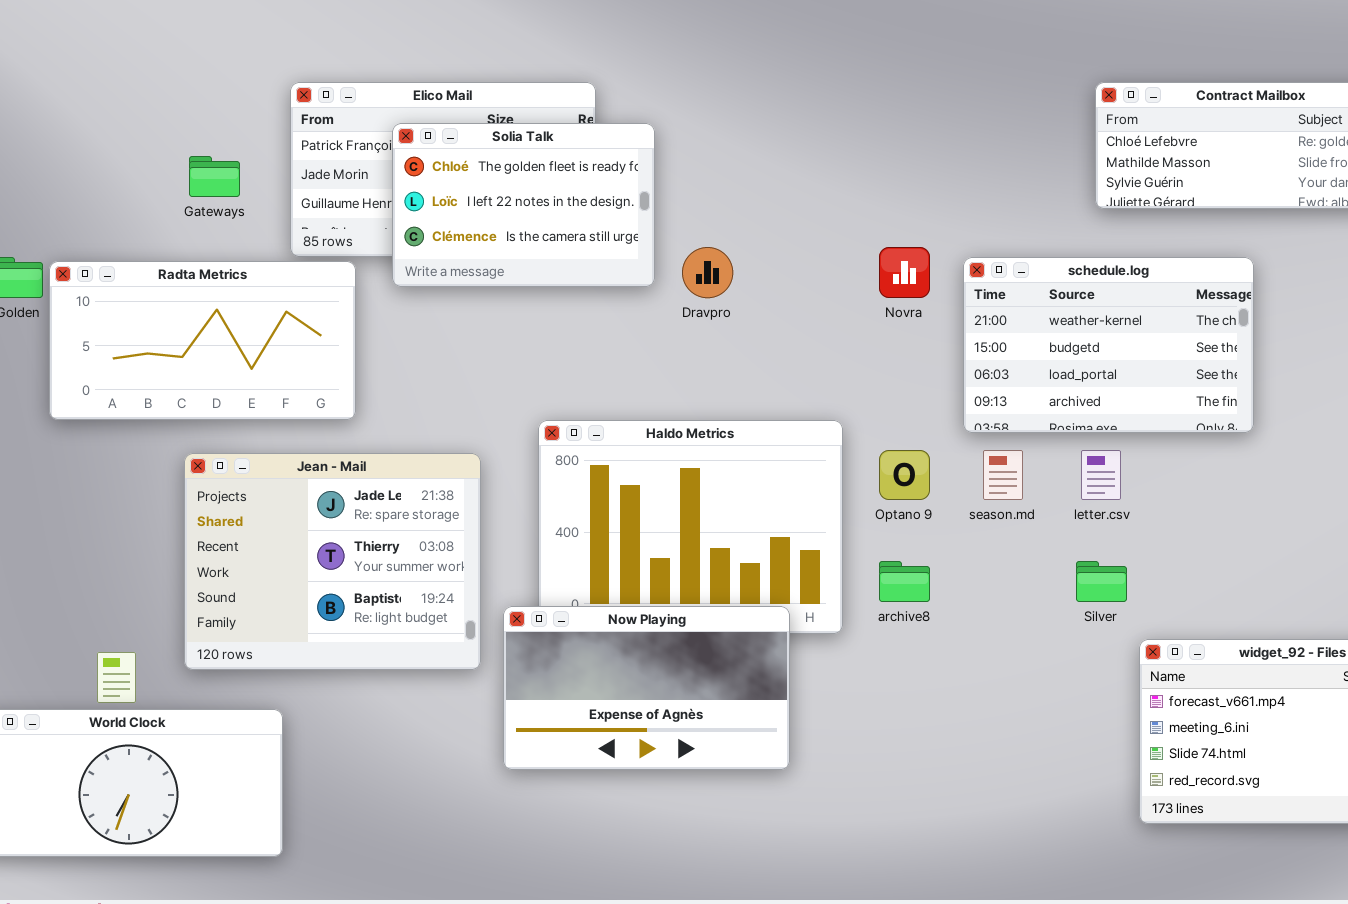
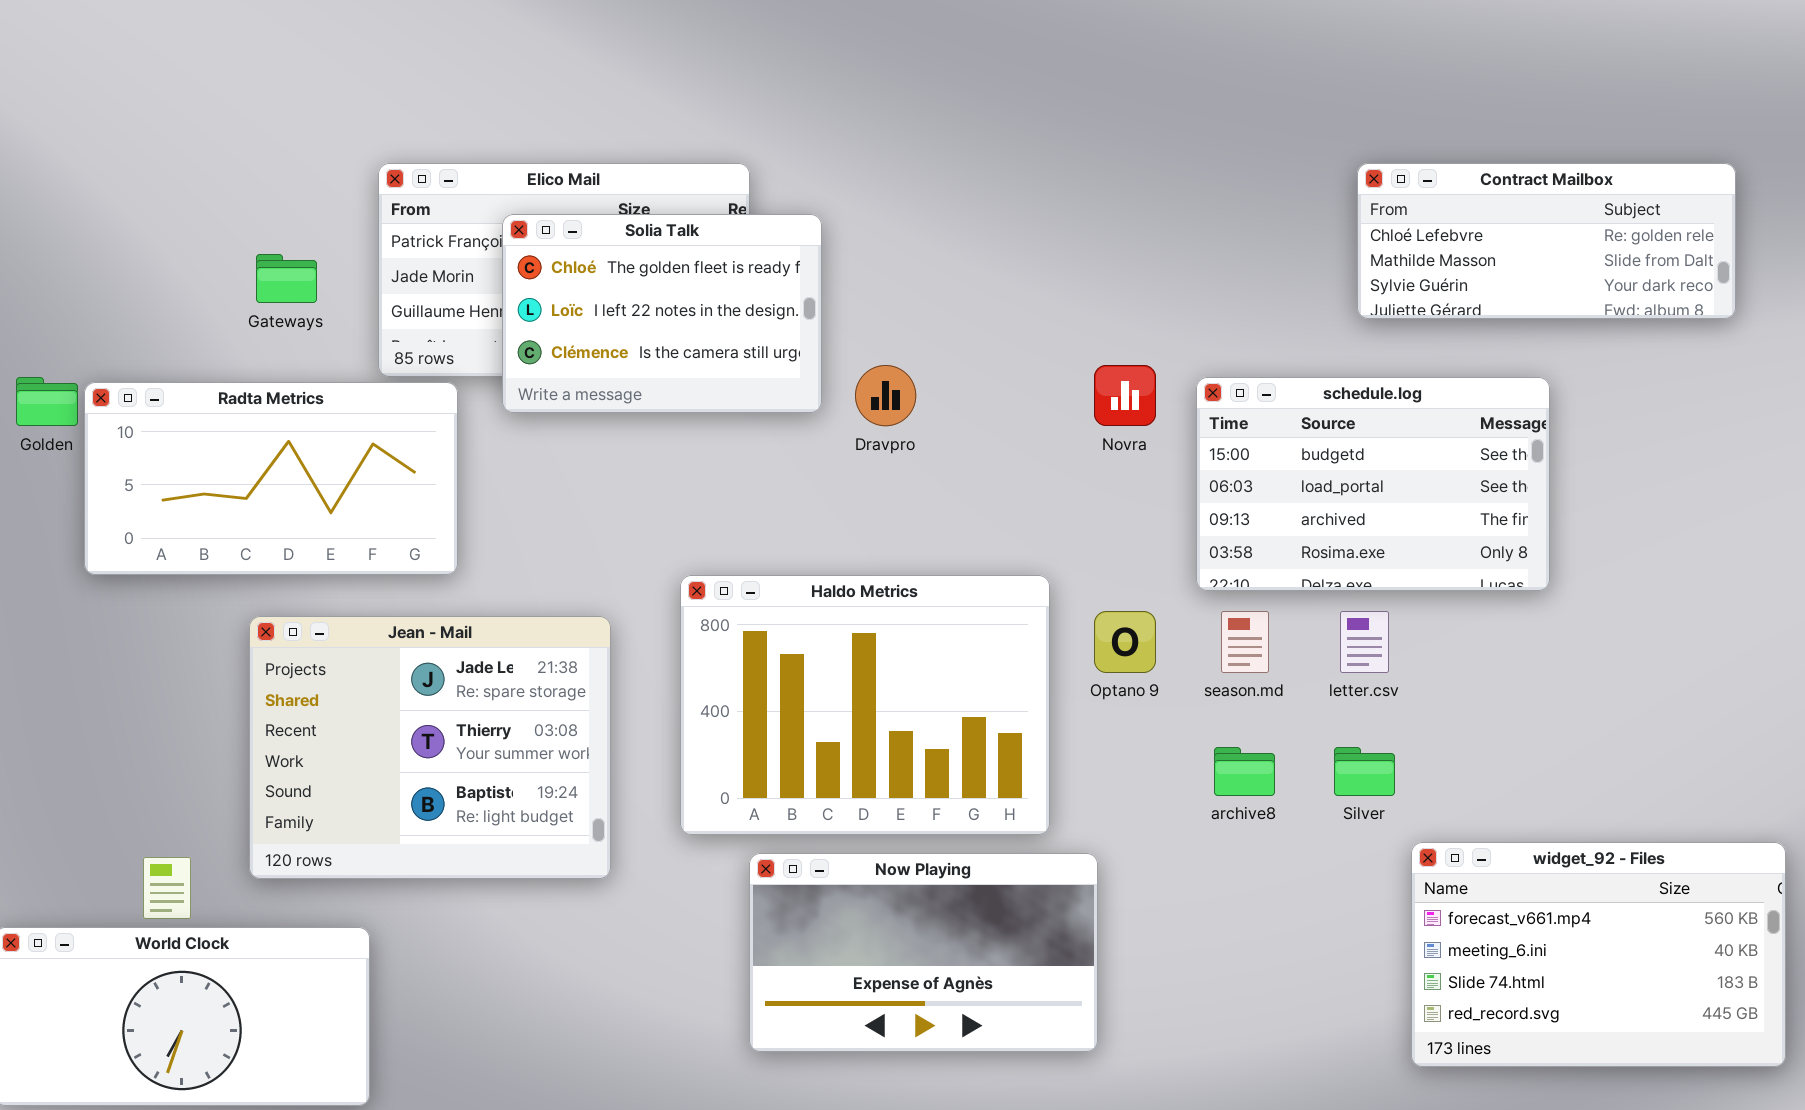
schedule.log: [963,257,1254,433] -> [1196,377,1550,591], scrolled down 1 row
archive8: [879,561,930,602] -> [1214,747,1275,796], moved
Now Playing: [503,606,790,770] -> [749,853,1098,1052], moved

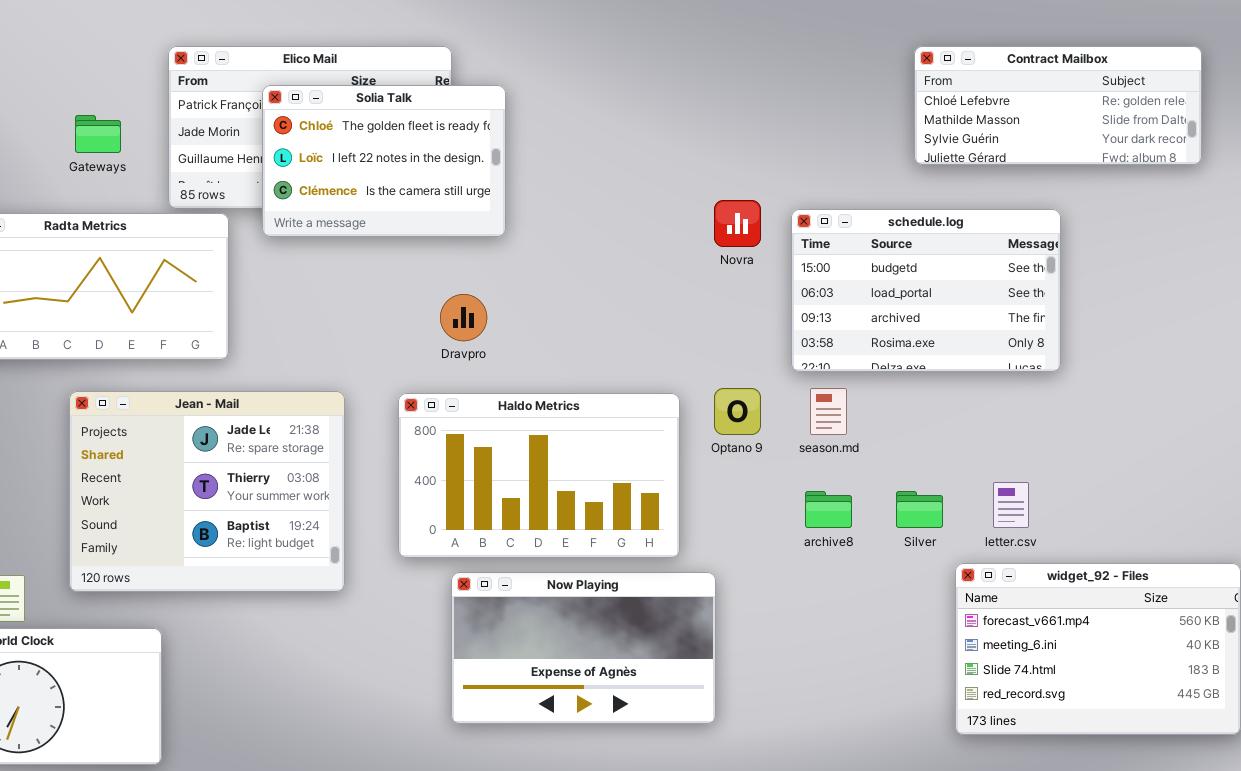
Dravpro: [855,365,916,426] -> [440,294,487,341], moved
Haldo Metrics: [680,575,1050,835] -> [398,393,680,558], resized
letter.csv: [1340,611,1389,673] -> [993,482,1029,528], moved

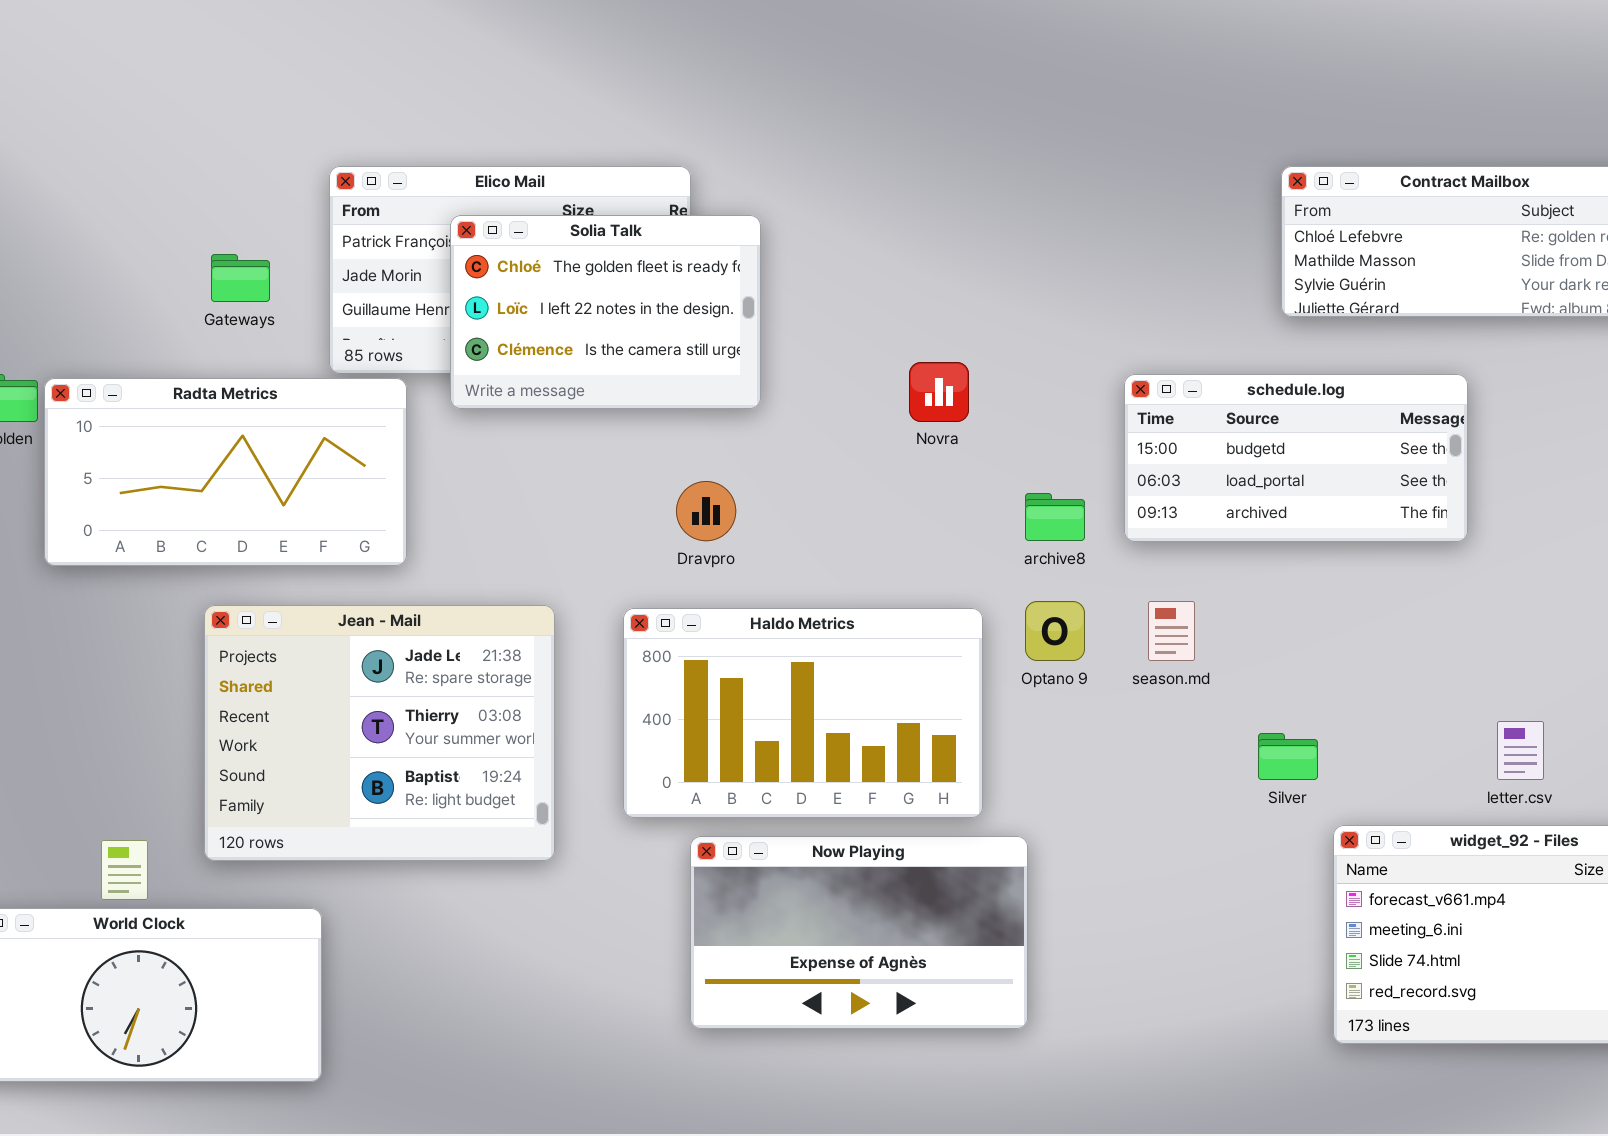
Novra: [714,200,761,247] -> [909,362,969,422], moved
schedule.log: [791,209,1061,372] -> [1124,374,1468,542], resized
letter.csv: [993,482,1029,528] -> [1497,721,1544,780], moved
archive8: [805,491,852,528] -> [1025,493,1085,541], moved

